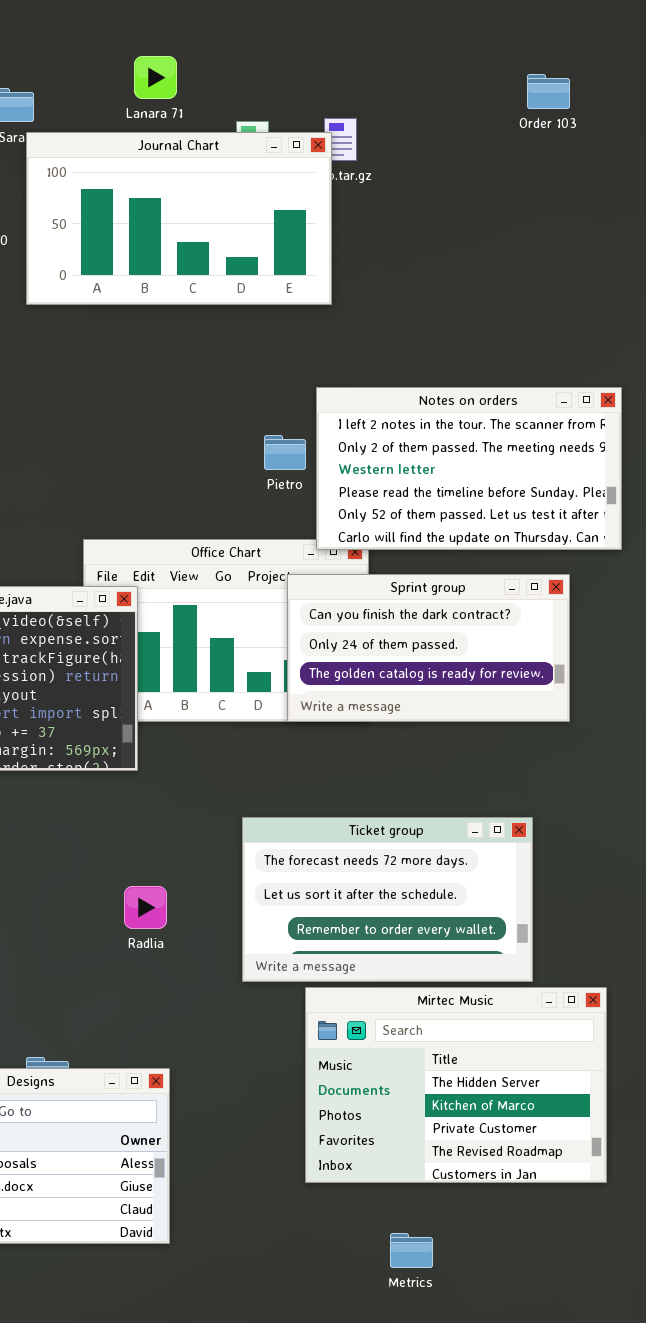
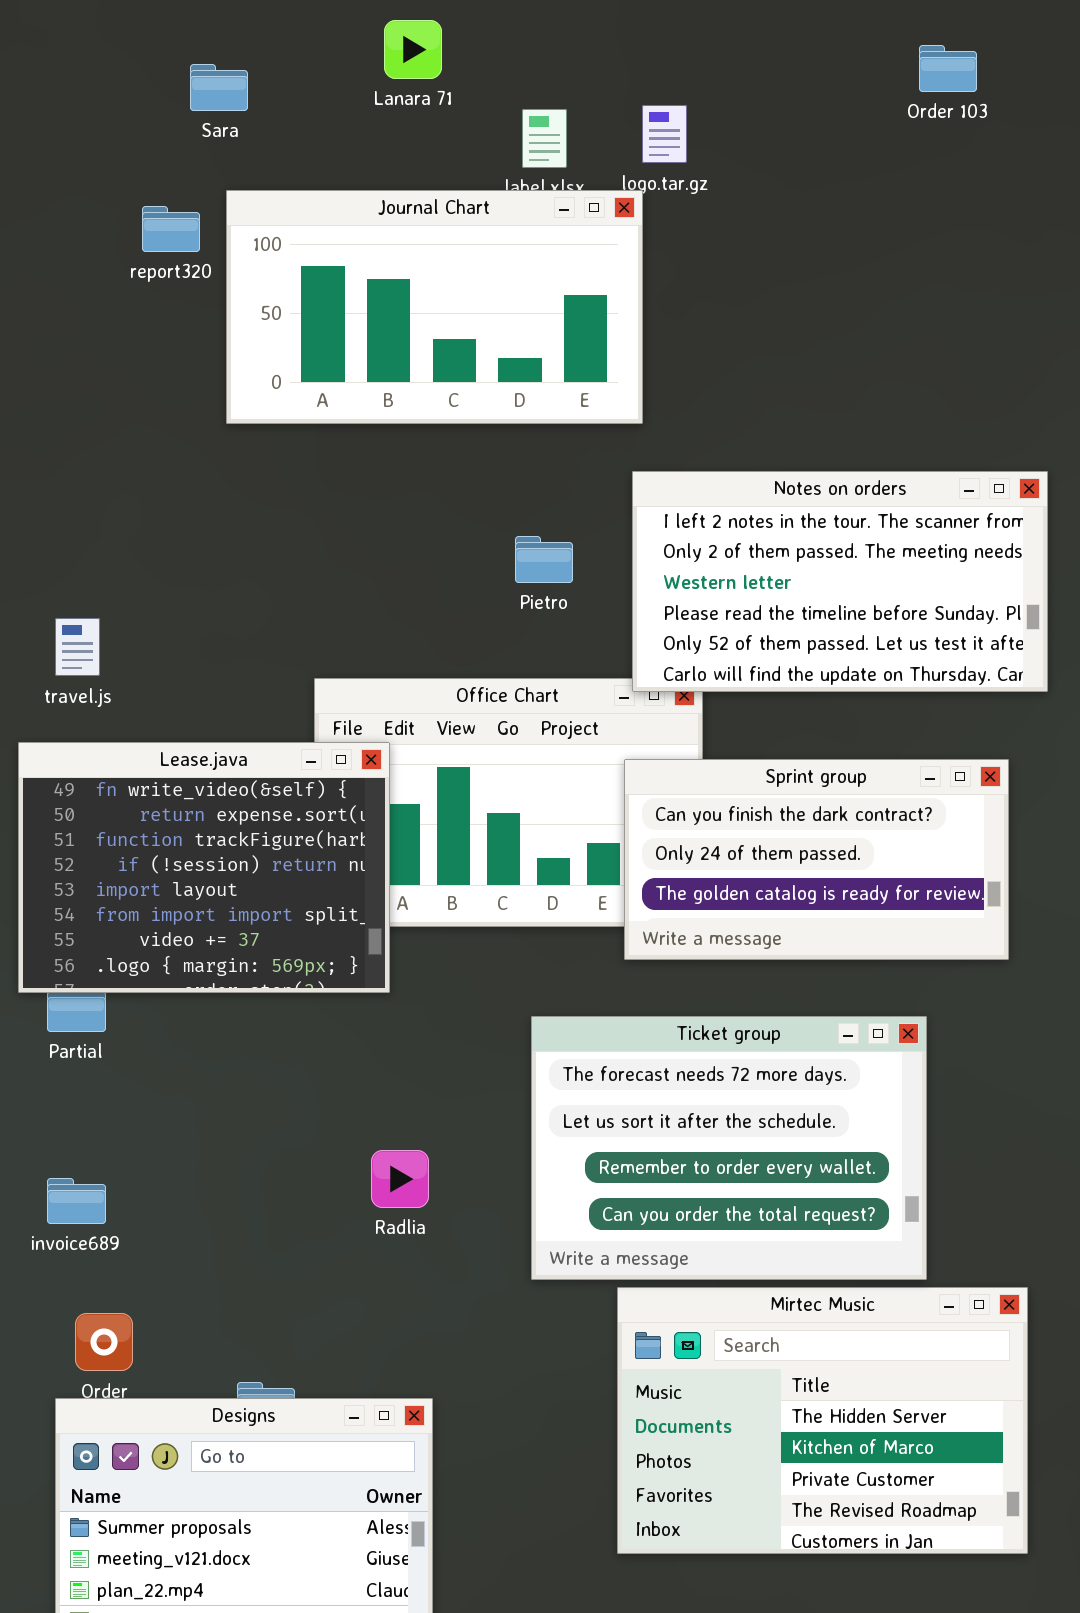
Journal Chart: [26,132,332,305] -> [226,190,643,424], moved
Pietro: [264,435,306,470] -> [515,536,573,583], moved
Sprint group: [287,574,570,722] -> [624,759,1009,960], moved
Ticket group: [242,817,533,982] -> [531,1016,927,1280], resized

